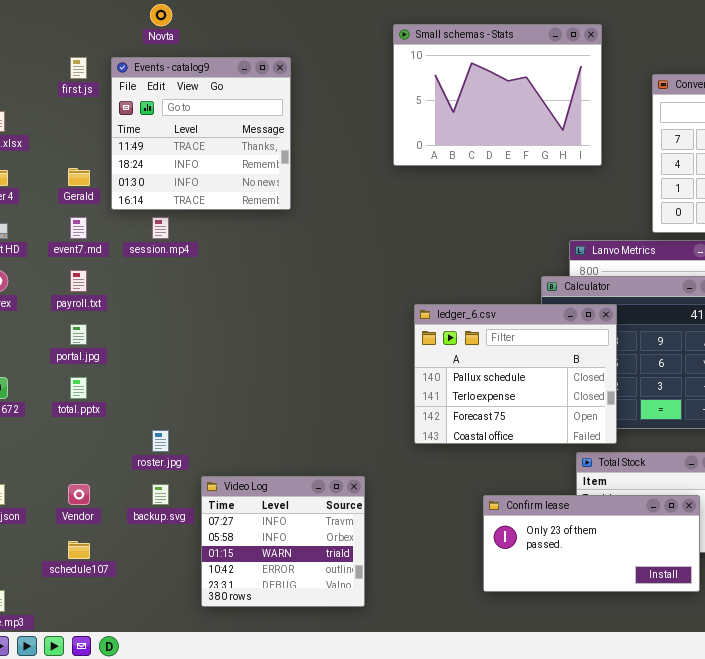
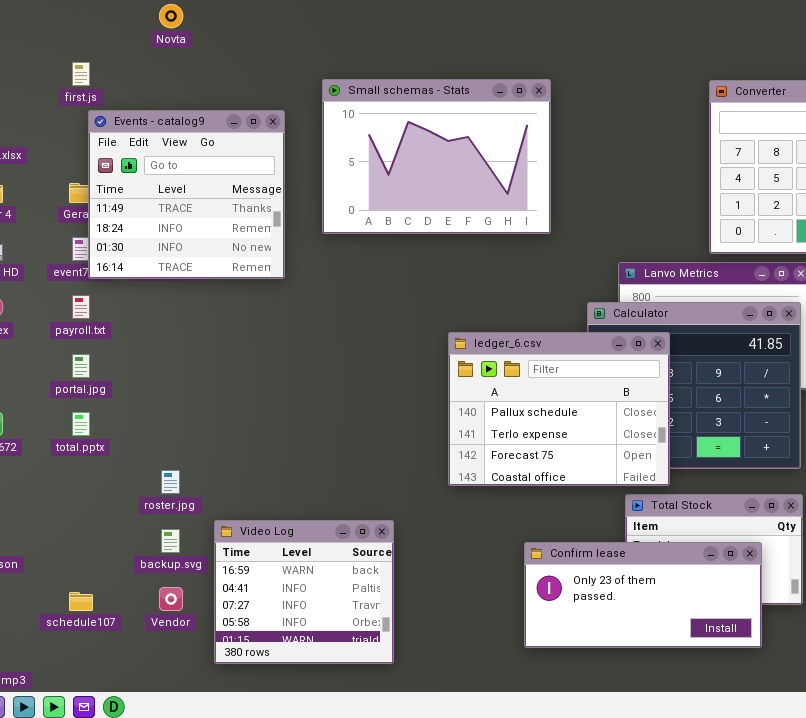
Small schemas - Stats: [393,24,602,166] -> [322,79,551,234], moved
Events - catalog9: [111,57,291,210] -> [88,110,285,279], moved
Video Log: [201,476,365,607] -> [214,520,394,664], scrolled up 2 rows
Vendor: [68,484,90,505] -> [159,587,183,611], moved

